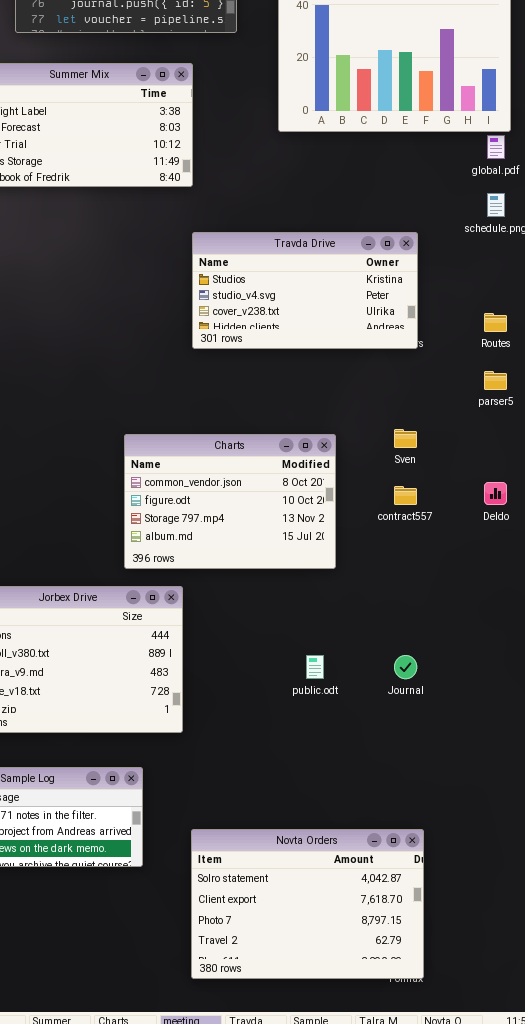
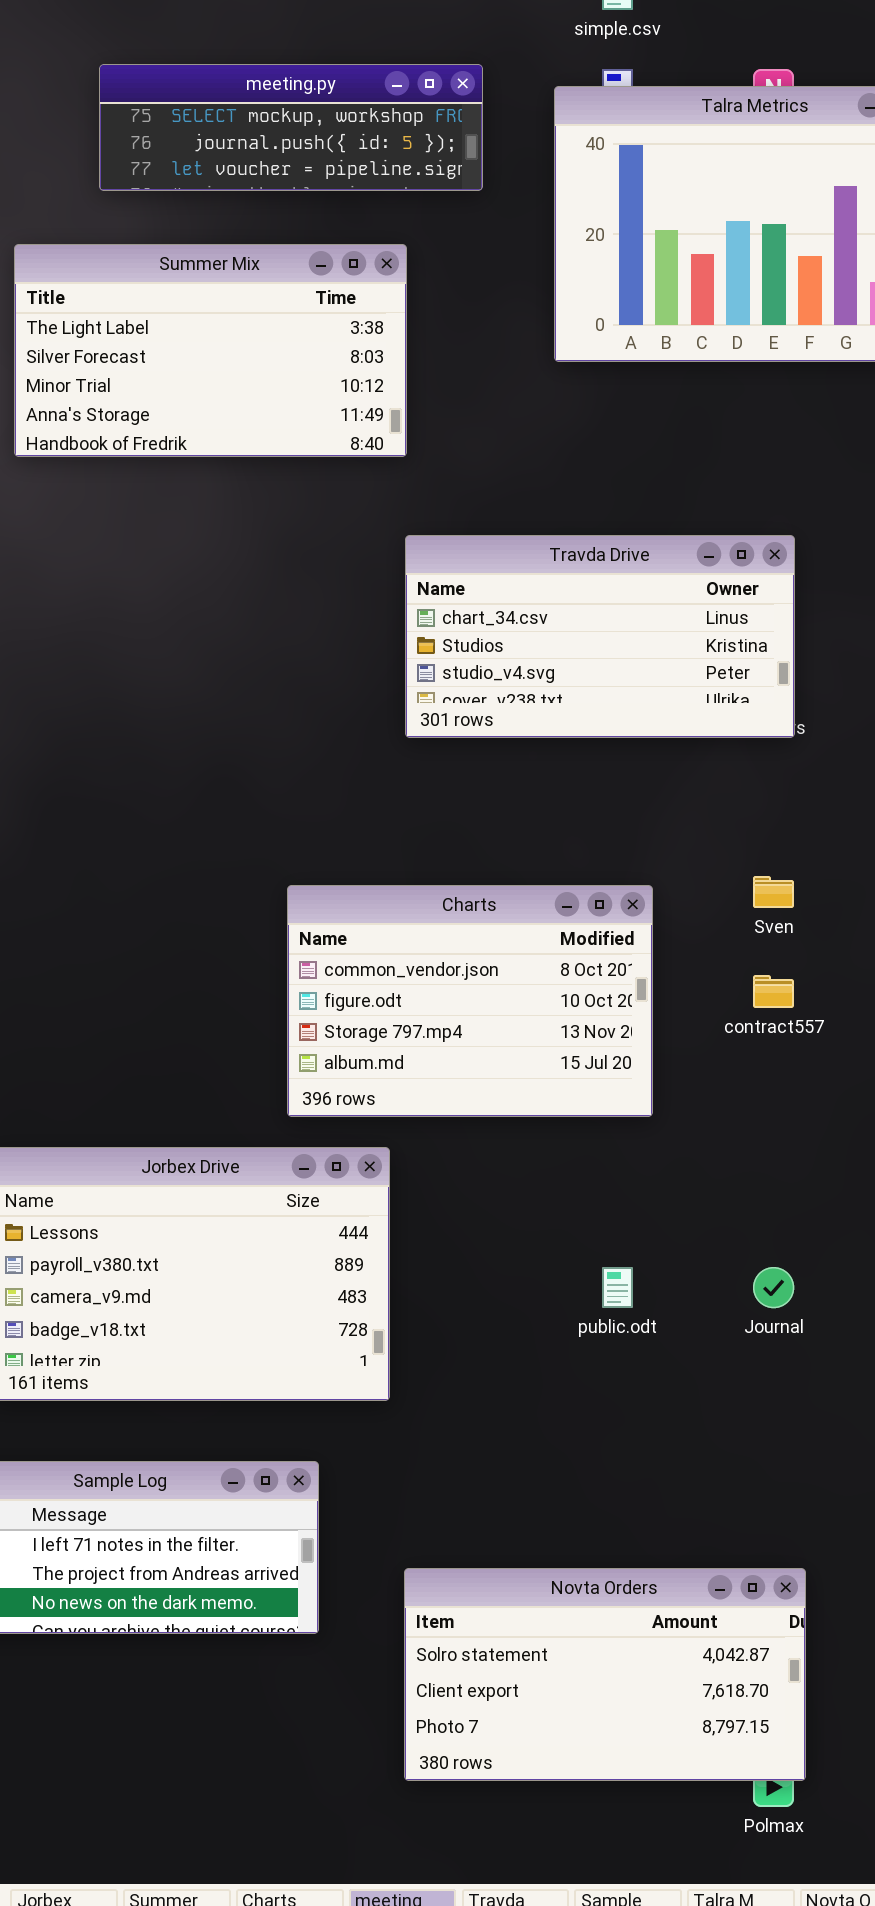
Travda Drive: [192,232,418,349] -> [405,535,795,738], scrolled up 1 row
Novta Orders: [191,829,424,979] -> [404,1568,806,1781], resized

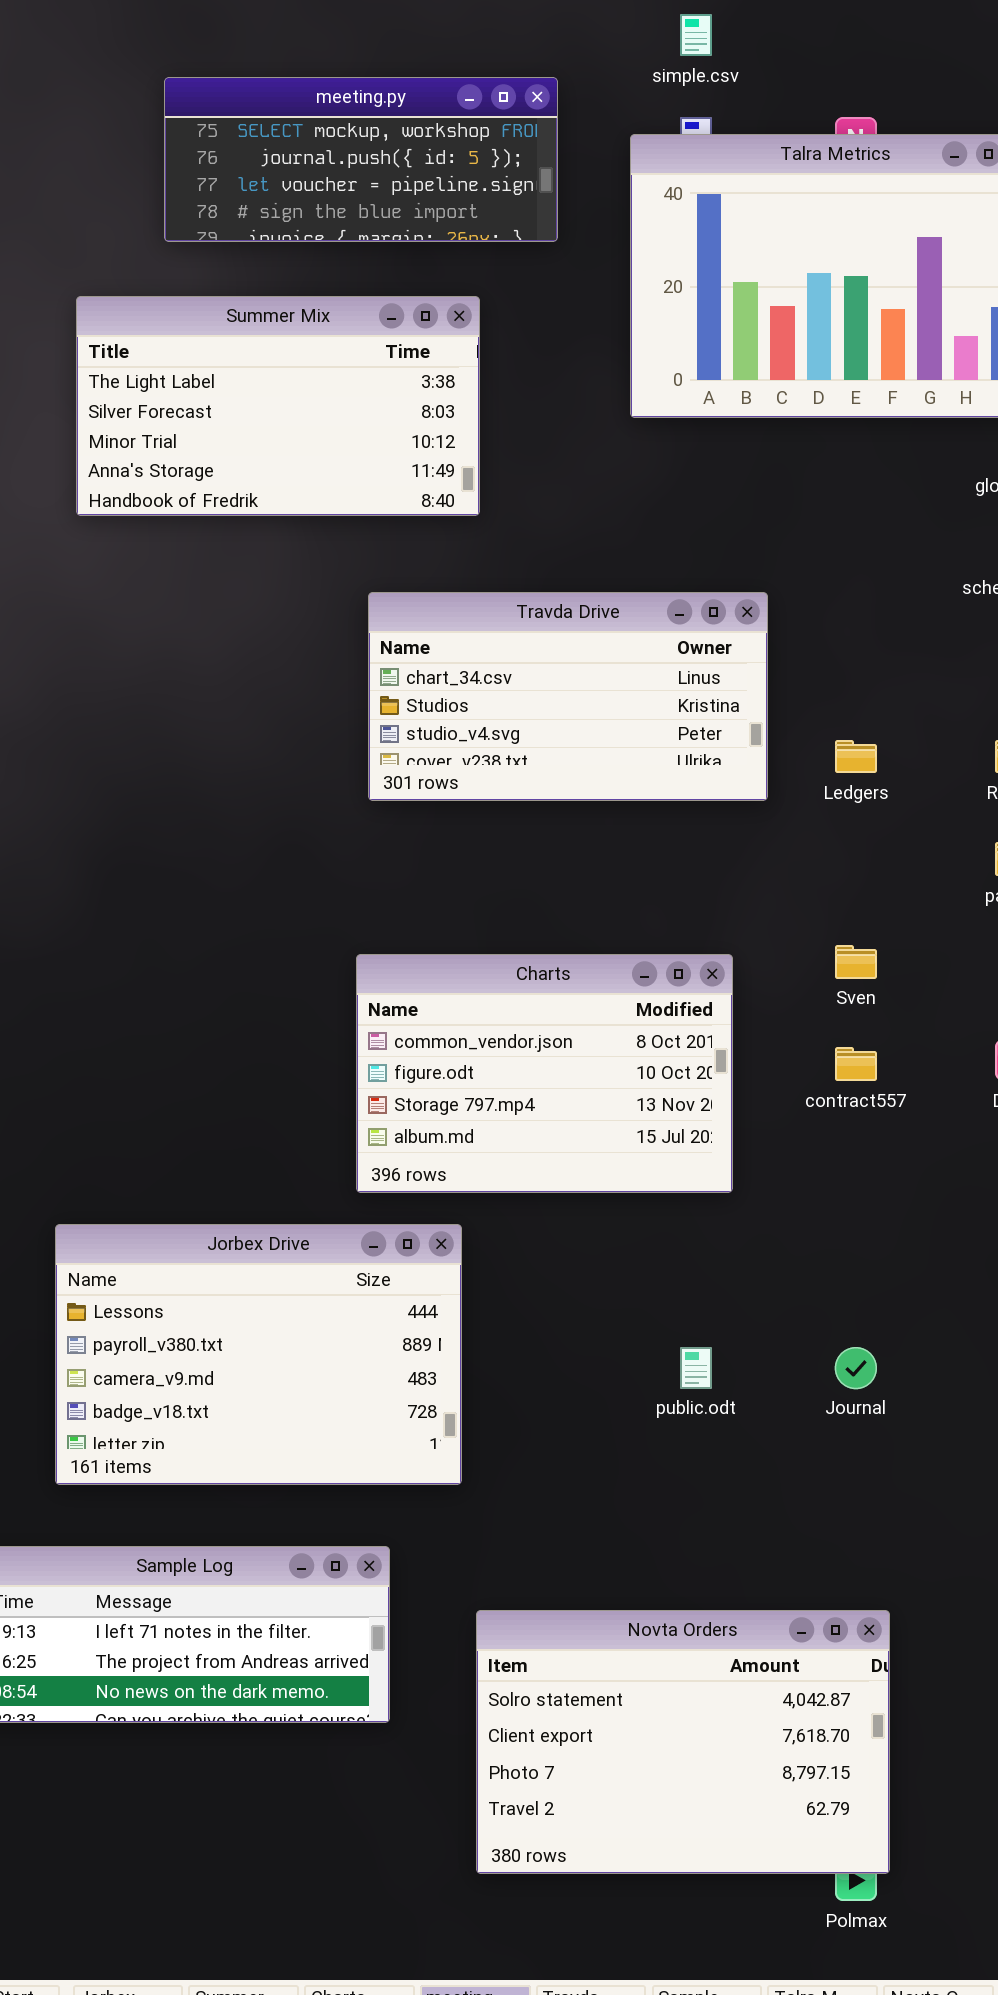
meeting.py: [99,64,483,191] -> [164,77,558,242], resized
Travda Drive: [405,535,795,738] -> [368,592,768,801], moved
Novta Orders: [404,1568,806,1781] -> [476,1610,890,1874], resized

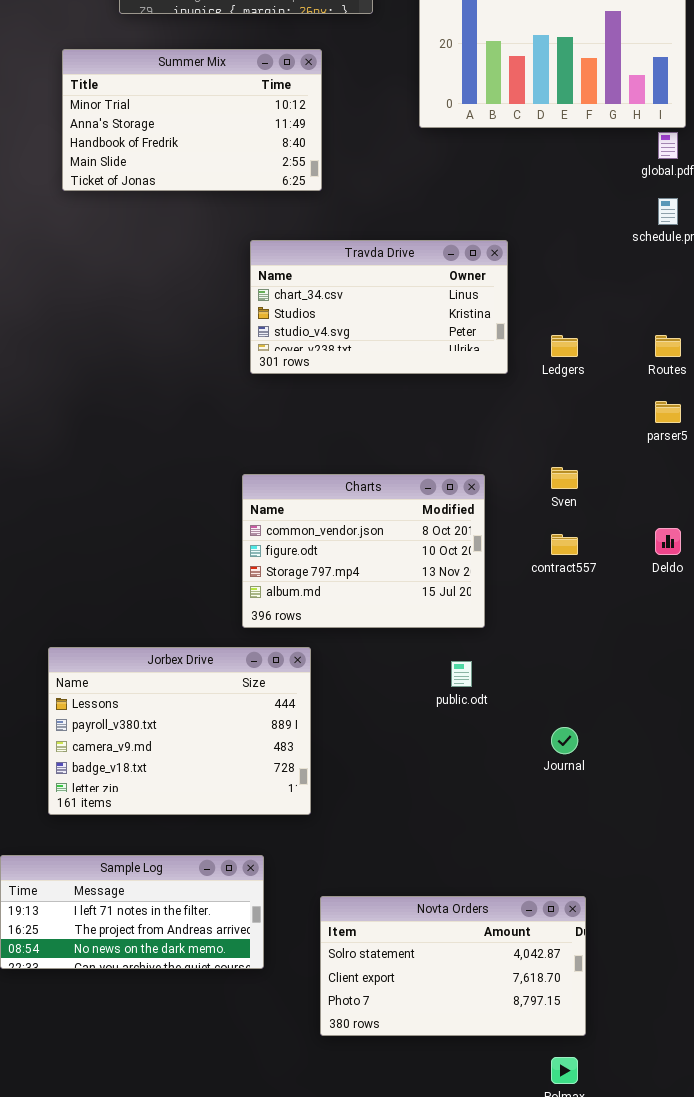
Summer Mix: [76,296,480,516] -> [62,49,322,191], scrolled down 2 rows
public.odt: [680,1347,712,1389] -> [451,661,472,687], moved
Novta Orders: [476,1610,890,1874] -> [320,896,586,1036], resized

